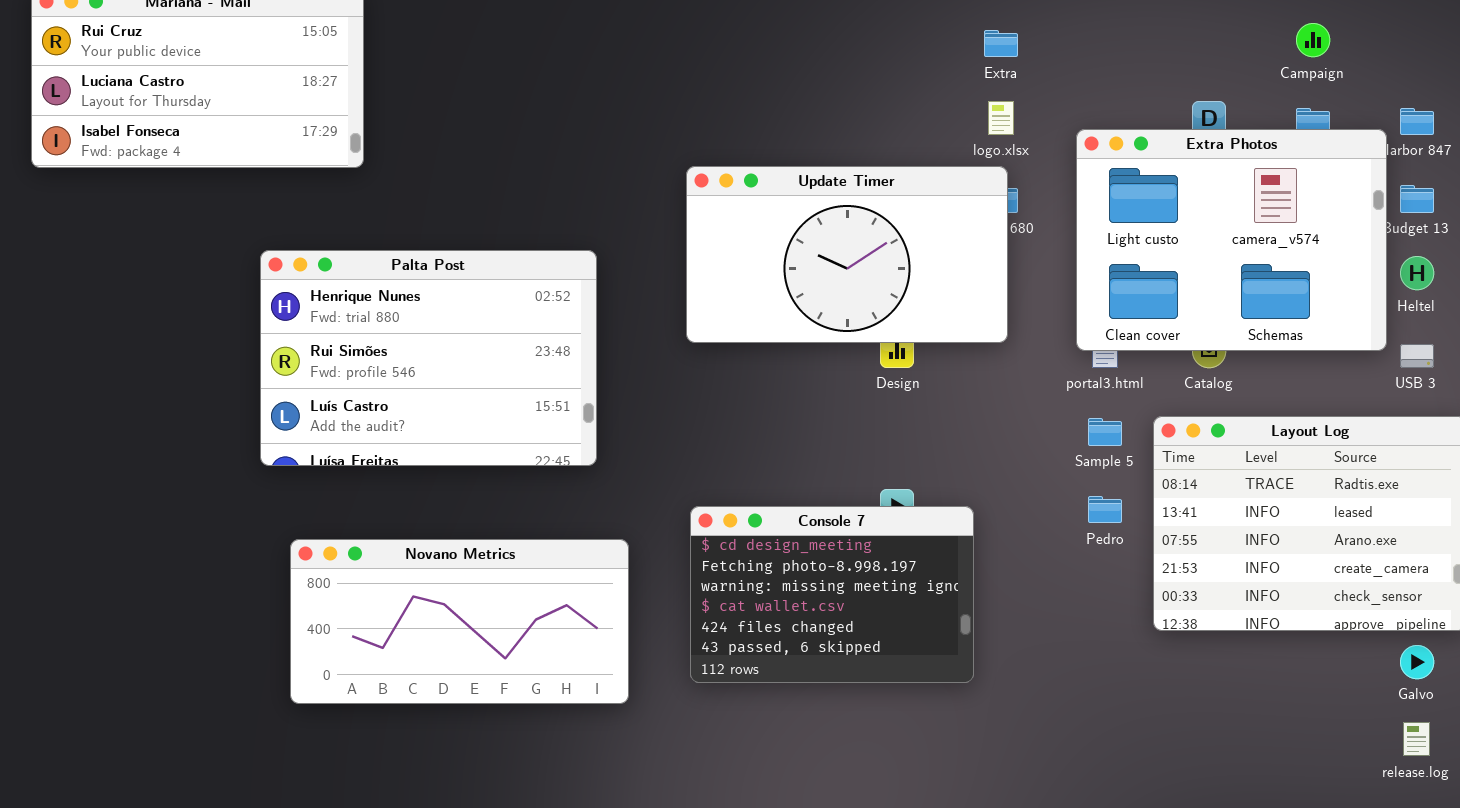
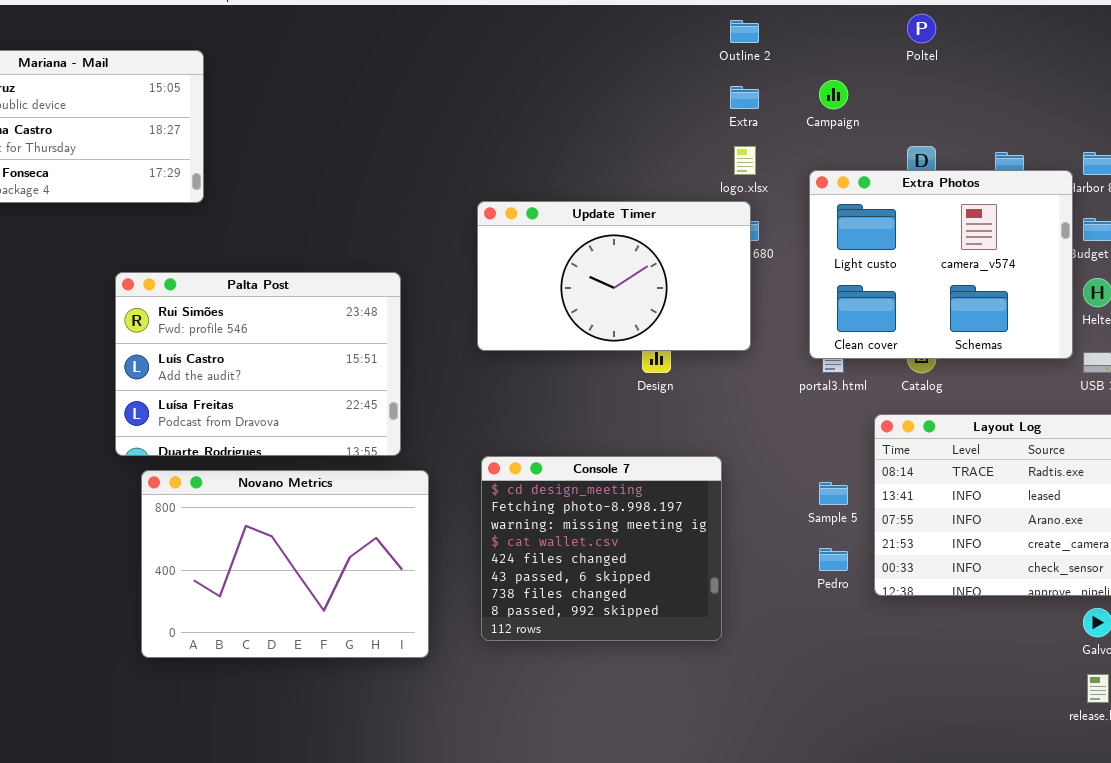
Campaign: [1296,23,1330,57] -> [819,80,848,109], moved
Palta Post: [260,250,597,466] -> [115,272,401,456], scrolled down 1 row
Sample 5: [1088,418,1122,446] -> [819,482,848,505], moved
Pedro: [1088,496,1122,523] -> [819,548,848,571], moved
Console 7: [690,506,974,683] -> [481,456,722,641], resized
Novano Metrics: [290,539,629,704] -> [141,470,429,658], resized

